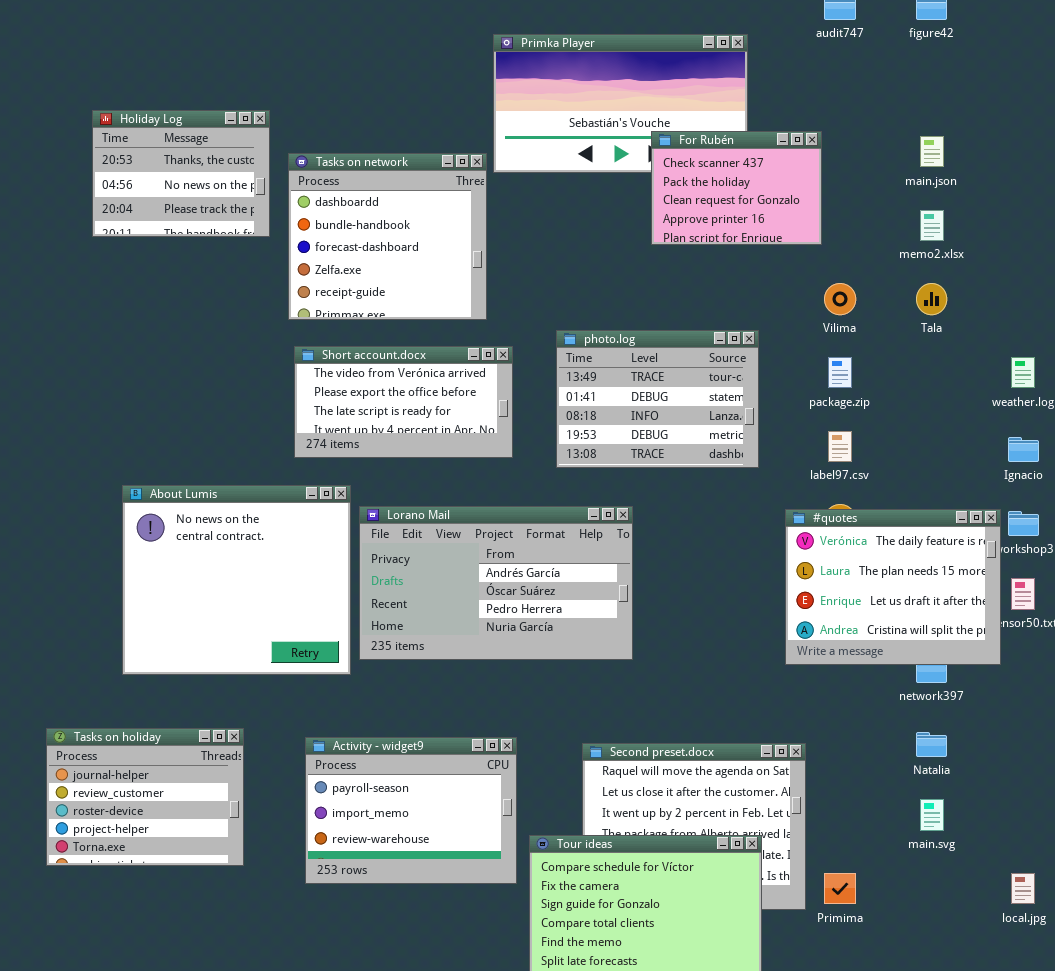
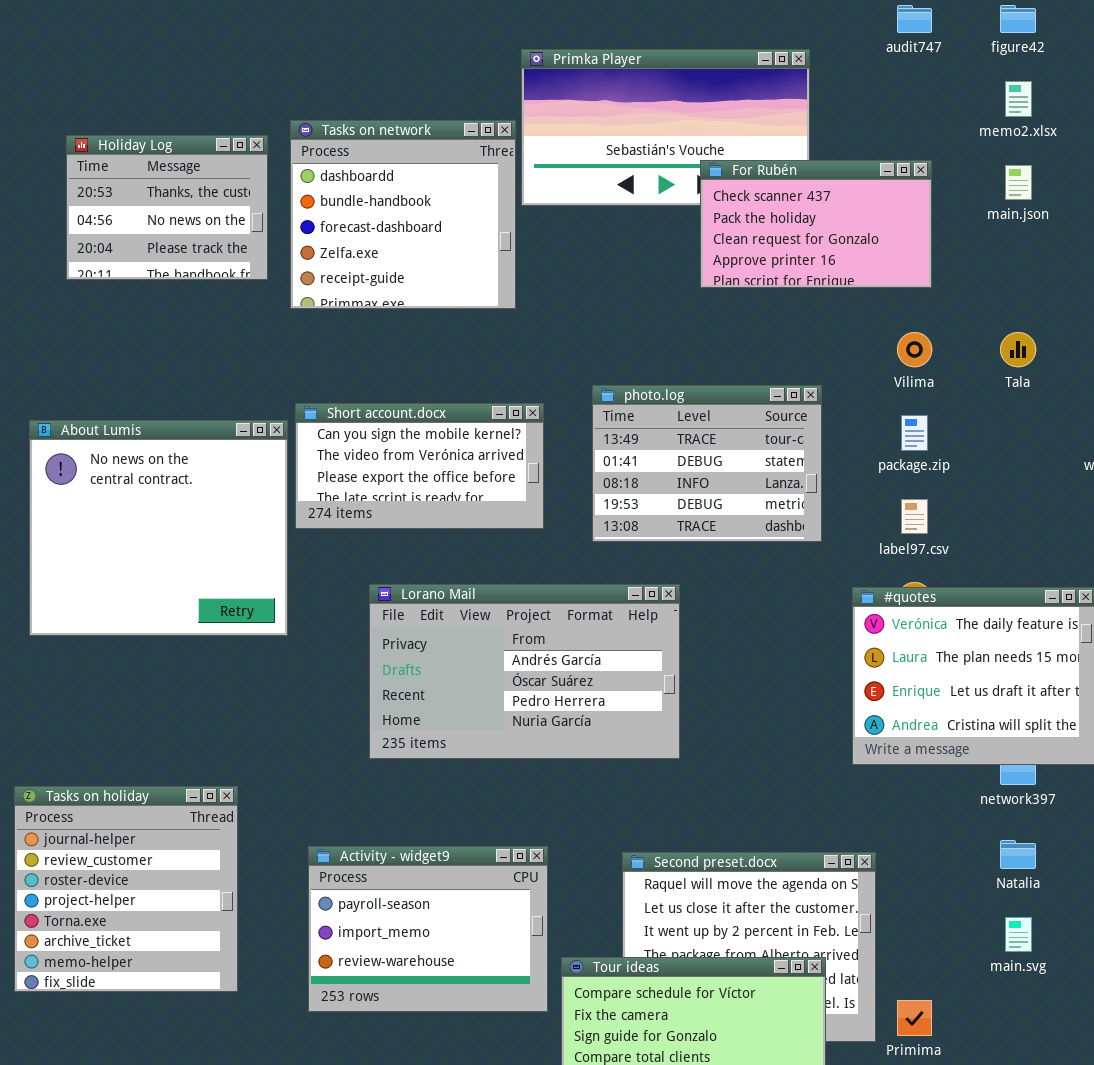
For Rubén: [651,131,822,245] -> [700,160,932,288], resized
Tasks on network: [288,153,487,320] -> [290,120,516,309], moved
memo2.xlsx: [920,210,944,241] -> [1005,81,1032,117], moved
Short account.docx: [294,346,513,458] -> [295,403,544,529], scrolled up 1 row
About Lumis: [122,485,351,675] -> [29,420,288,636], moved
Tasks on holiday: [46,728,244,866] -> [14,786,238,992], resized

